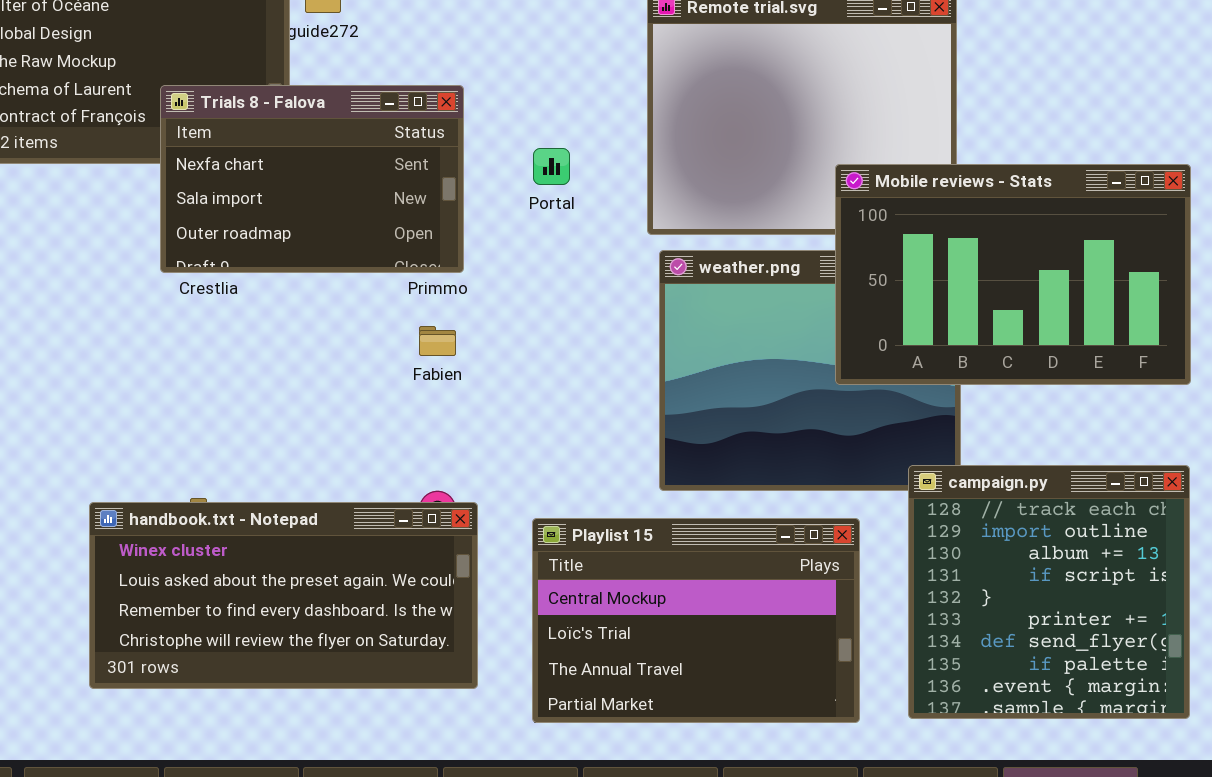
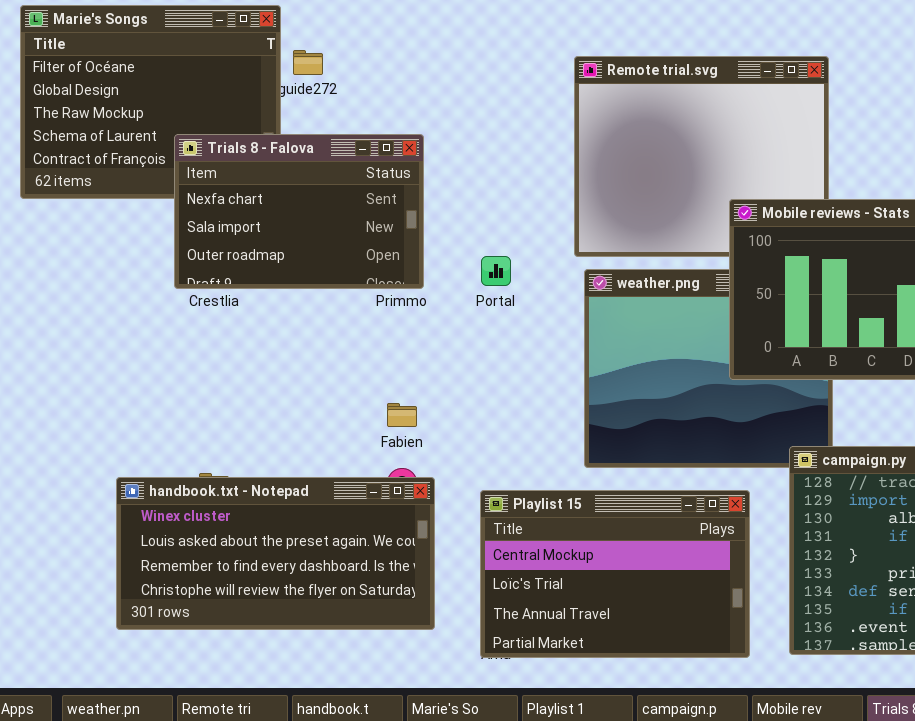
Portal: [533,148,570,185] -> [481,256,511,286], moved
Fabien: [419,326,456,356] -> [387,403,417,427], moved

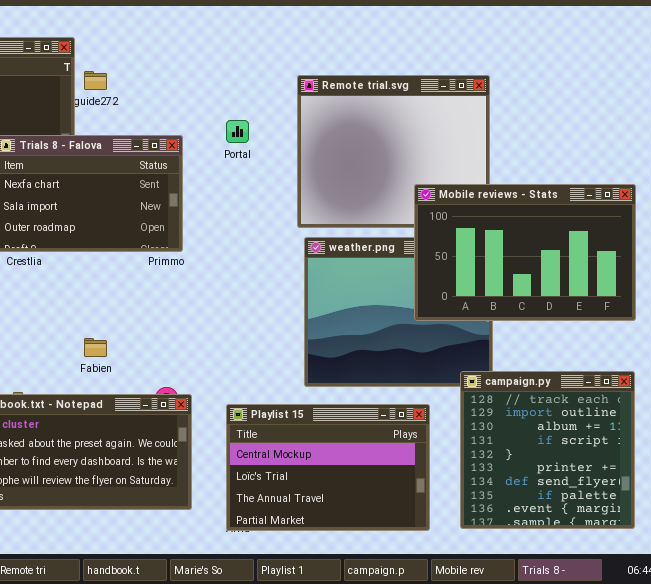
Portal: [481,256,511,286] -> [226,120,249,143], moved
Fabien: [387,403,417,427] -> [84,338,107,357], moved

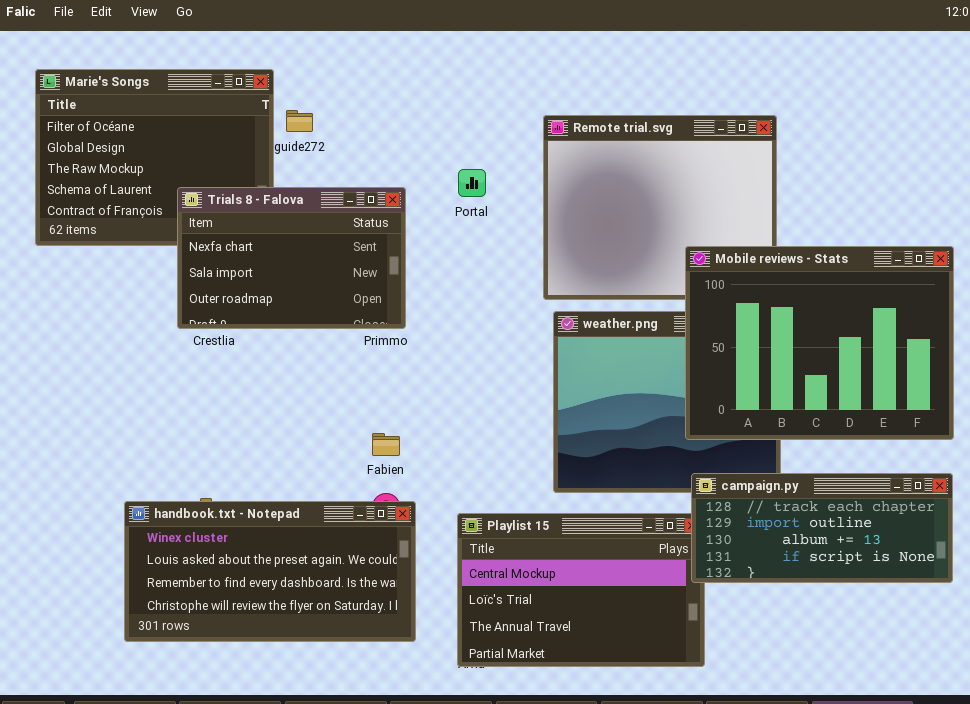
Mobile reviews - Stats: [414,184,636,321] -> [685,246,954,440], resized
Fabien: [84,338,107,357] -> [372,433,400,456], moved
campaign.py: [460,371,635,529] -> [691,473,953,583], resized

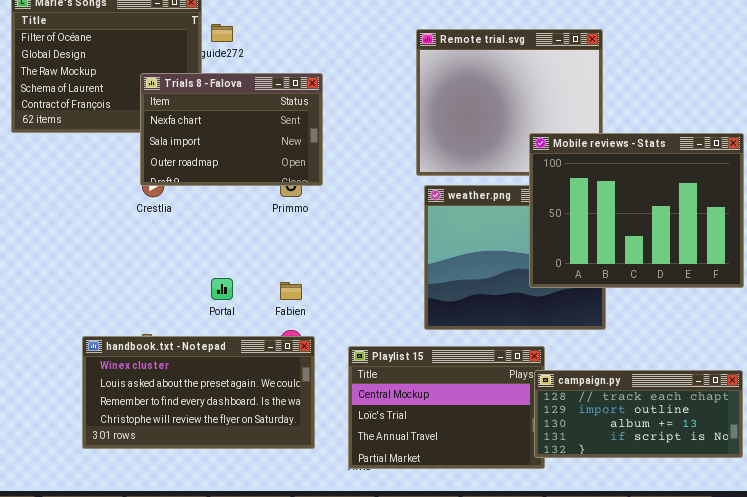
Portal: [458,169,486,197] -> [211,278,233,300], moved
Trials 8 - Falova: [177,187,406,329] -> [140,73,323,186], moved
campaign.py: [691,473,953,583] -> [534,370,743,458], moved

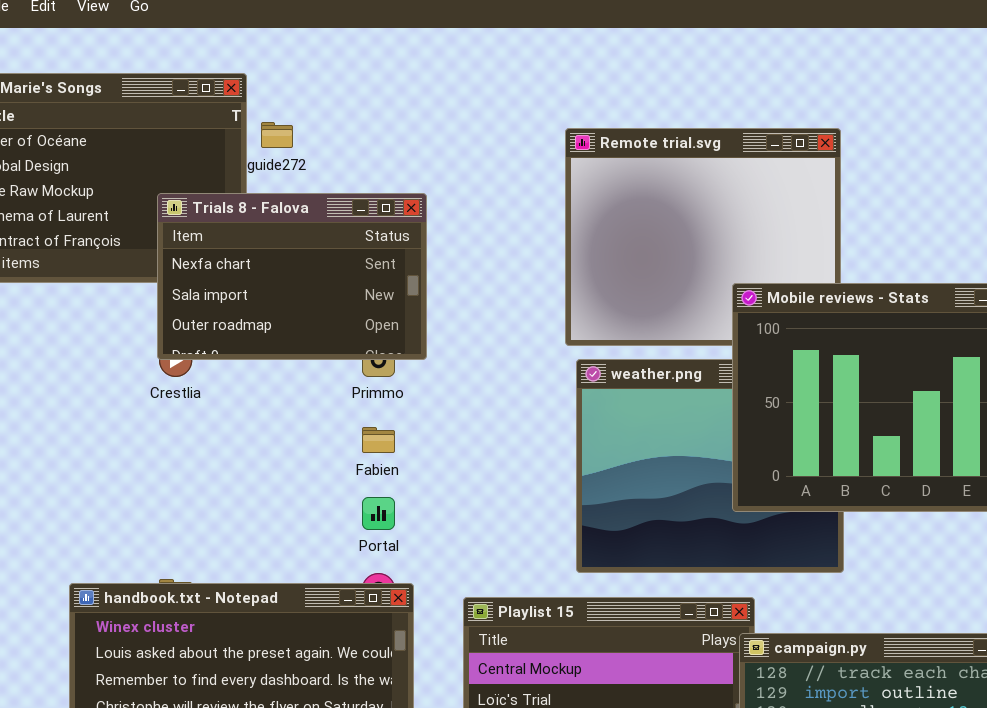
Portal: [211,278,233,300] -> [362,497,395,530], moved
Fabien: [280,282,302,300] -> [362,427,395,453], moved

